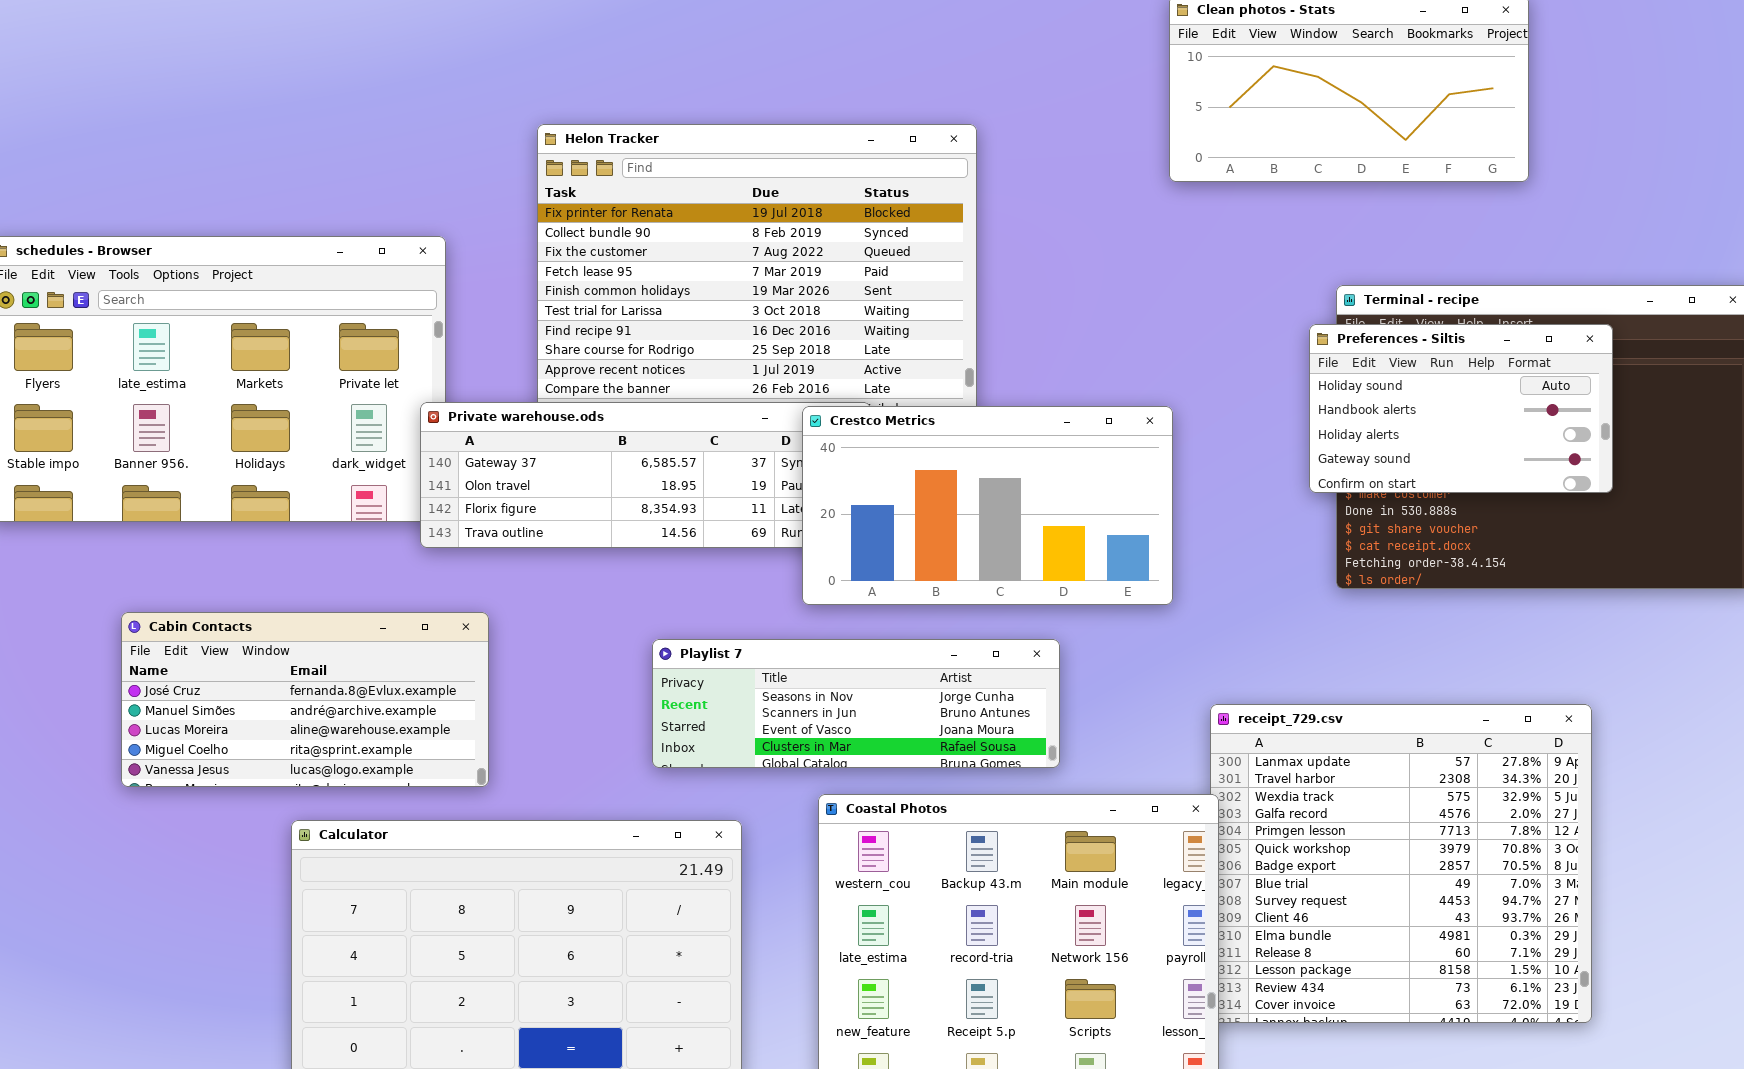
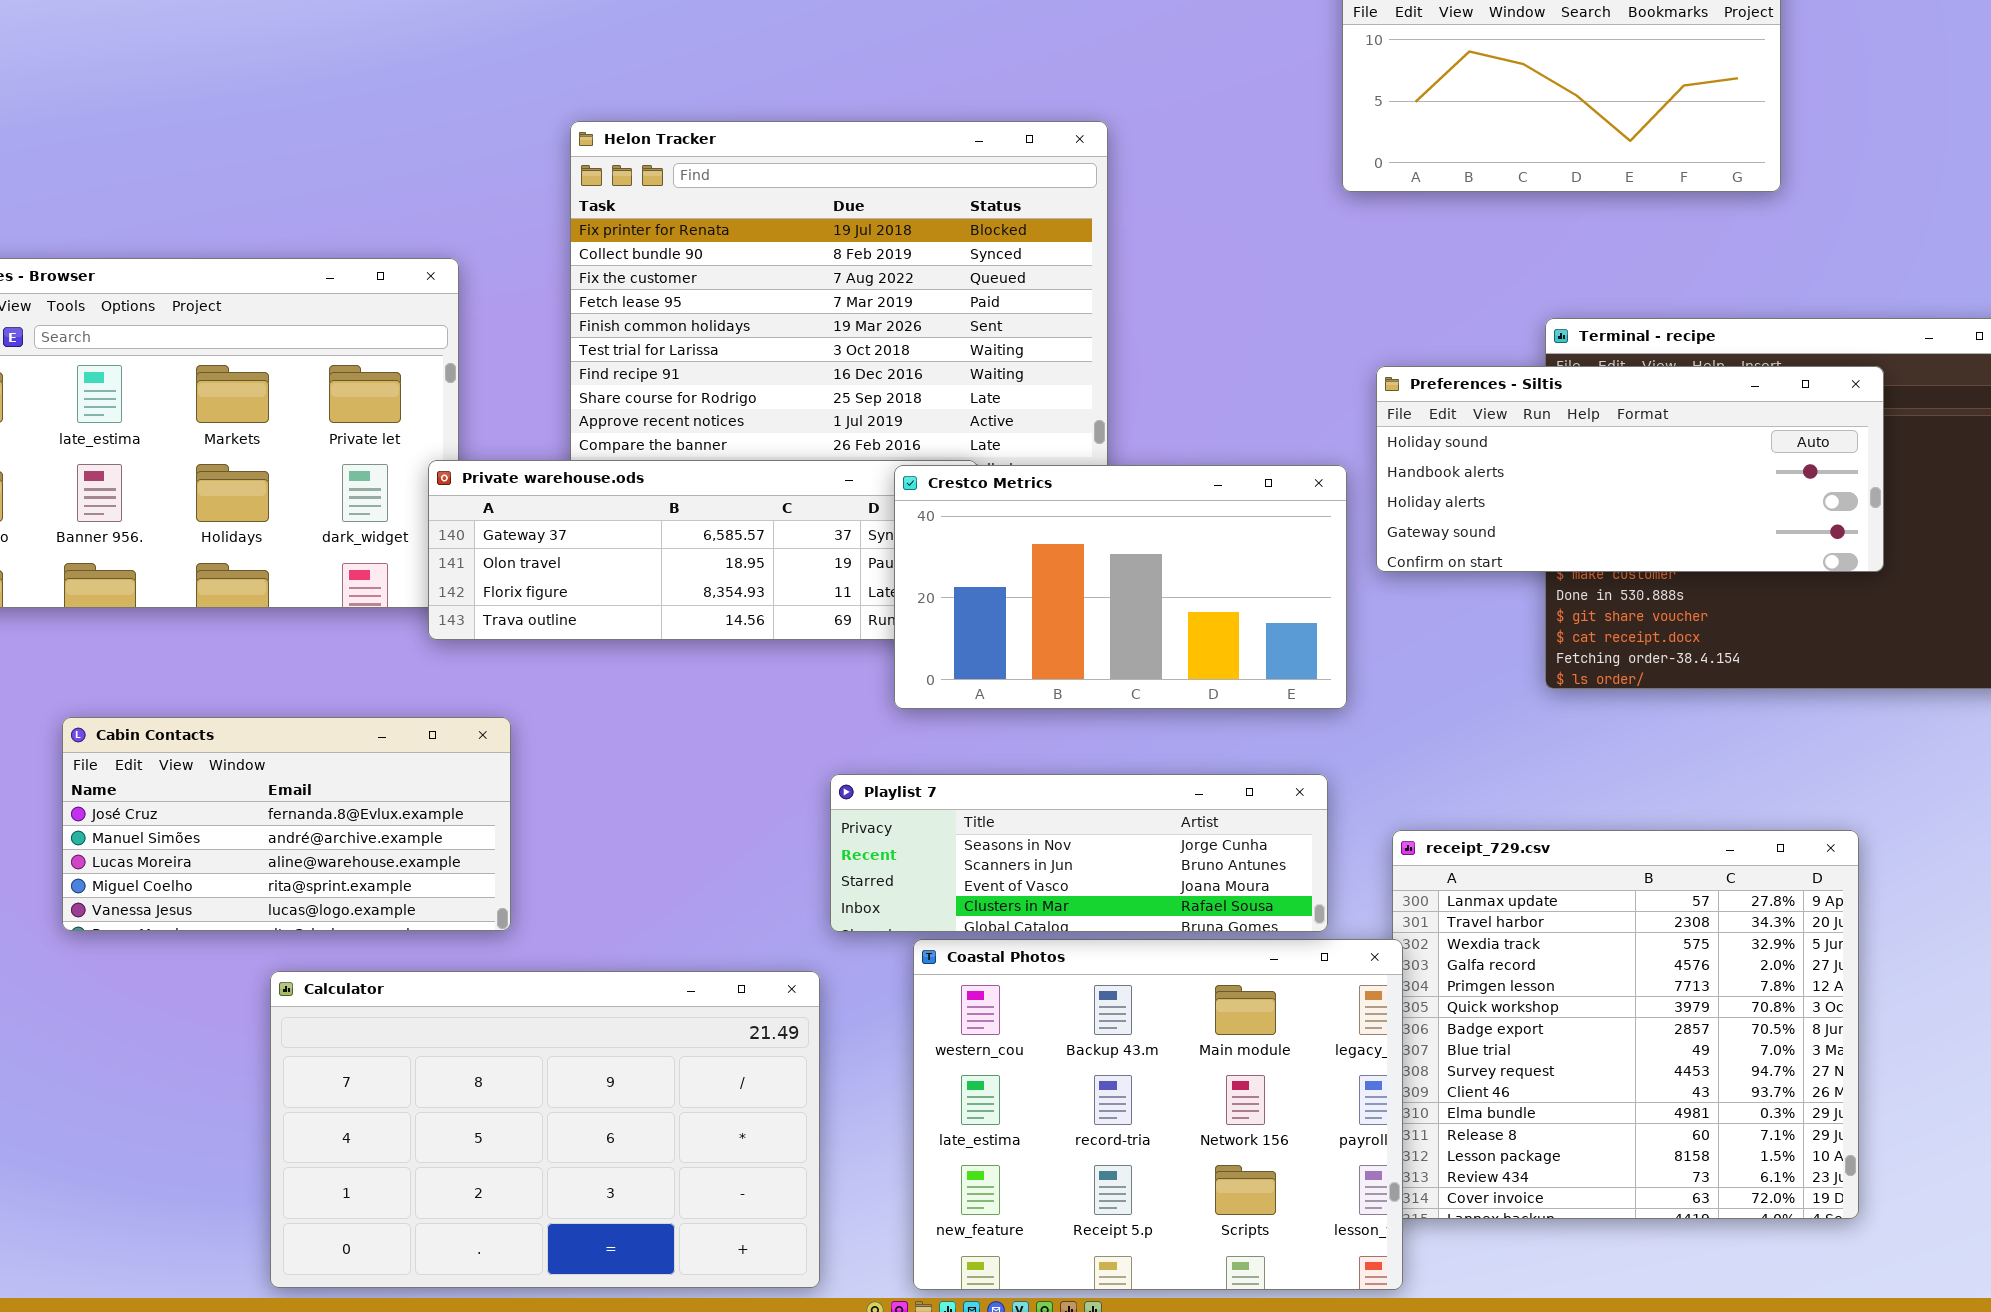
Preferences - Siltis: [1309,324,1613,493] -> [1376,366,1884,572], resized
Playlist 7: [652,639,1060,768] -> [830,774,1328,932], moved

